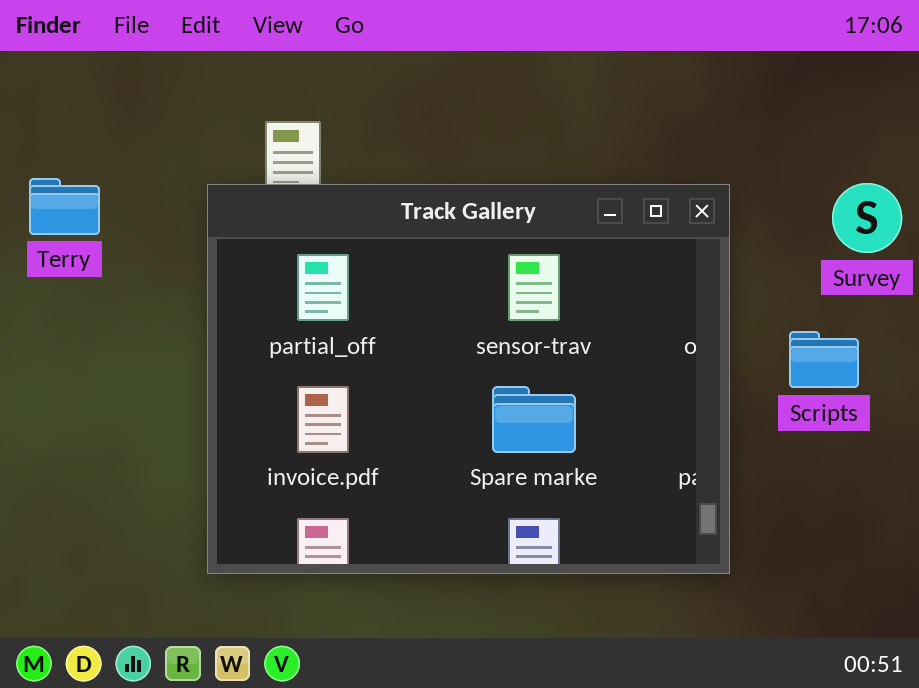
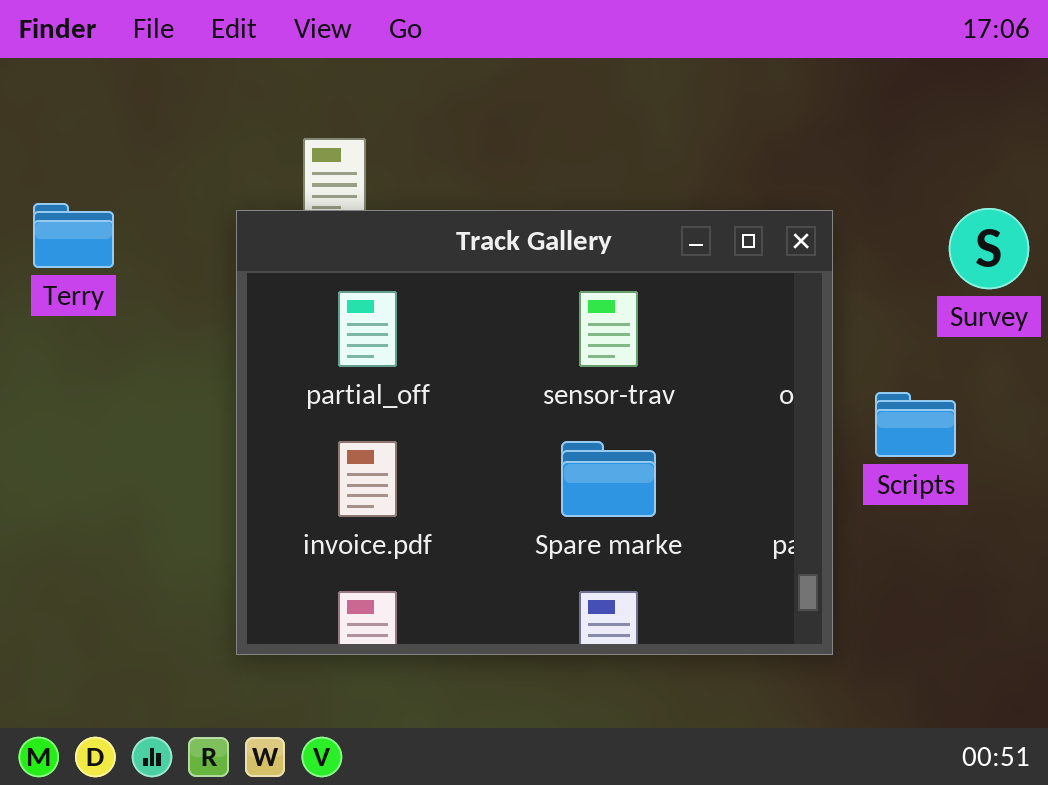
Scripts: [789,331,859,388] -> [875,392,956,457], moved

